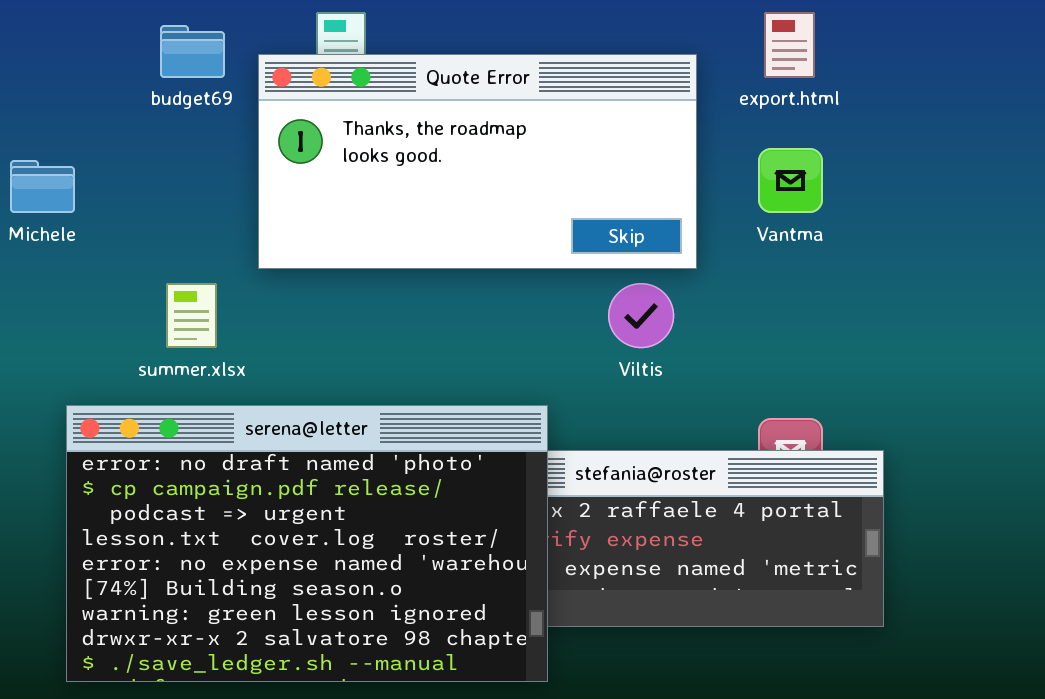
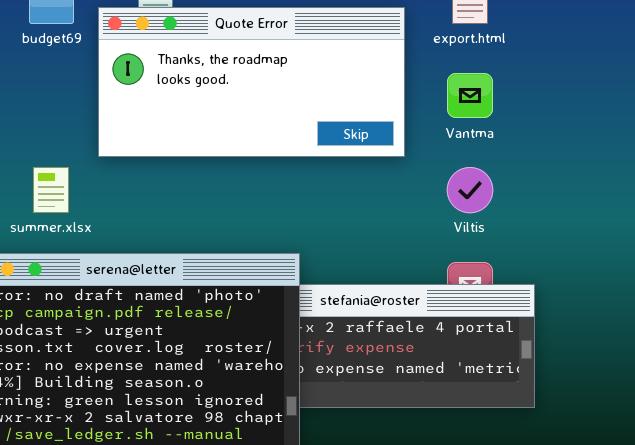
Viltis: [608,283,674,348] -> [447,167,493,213], moved

